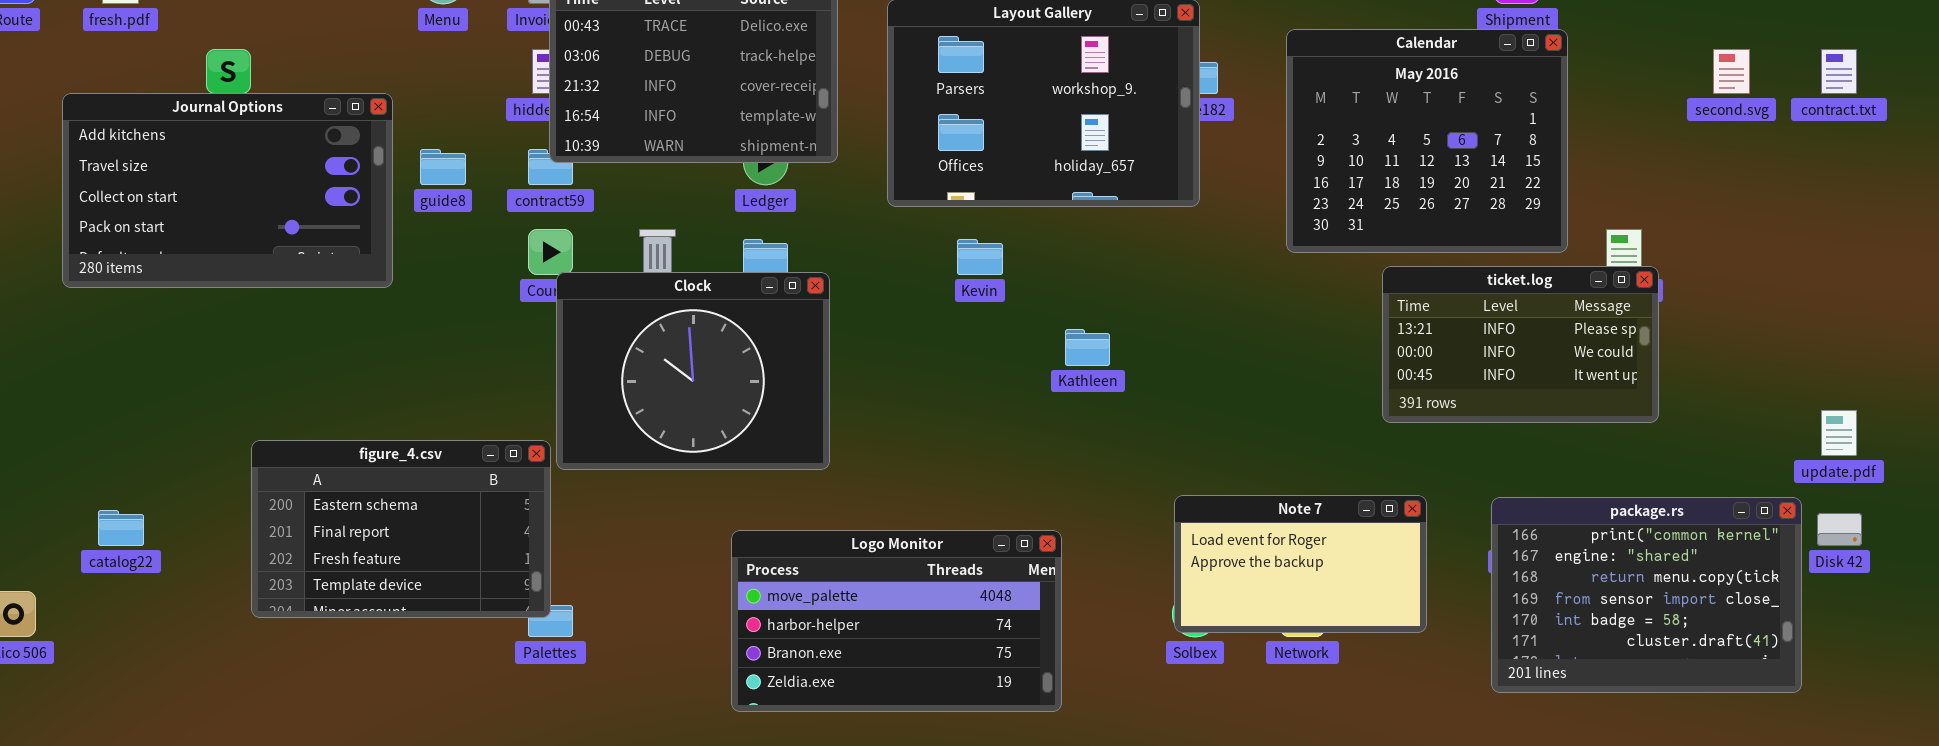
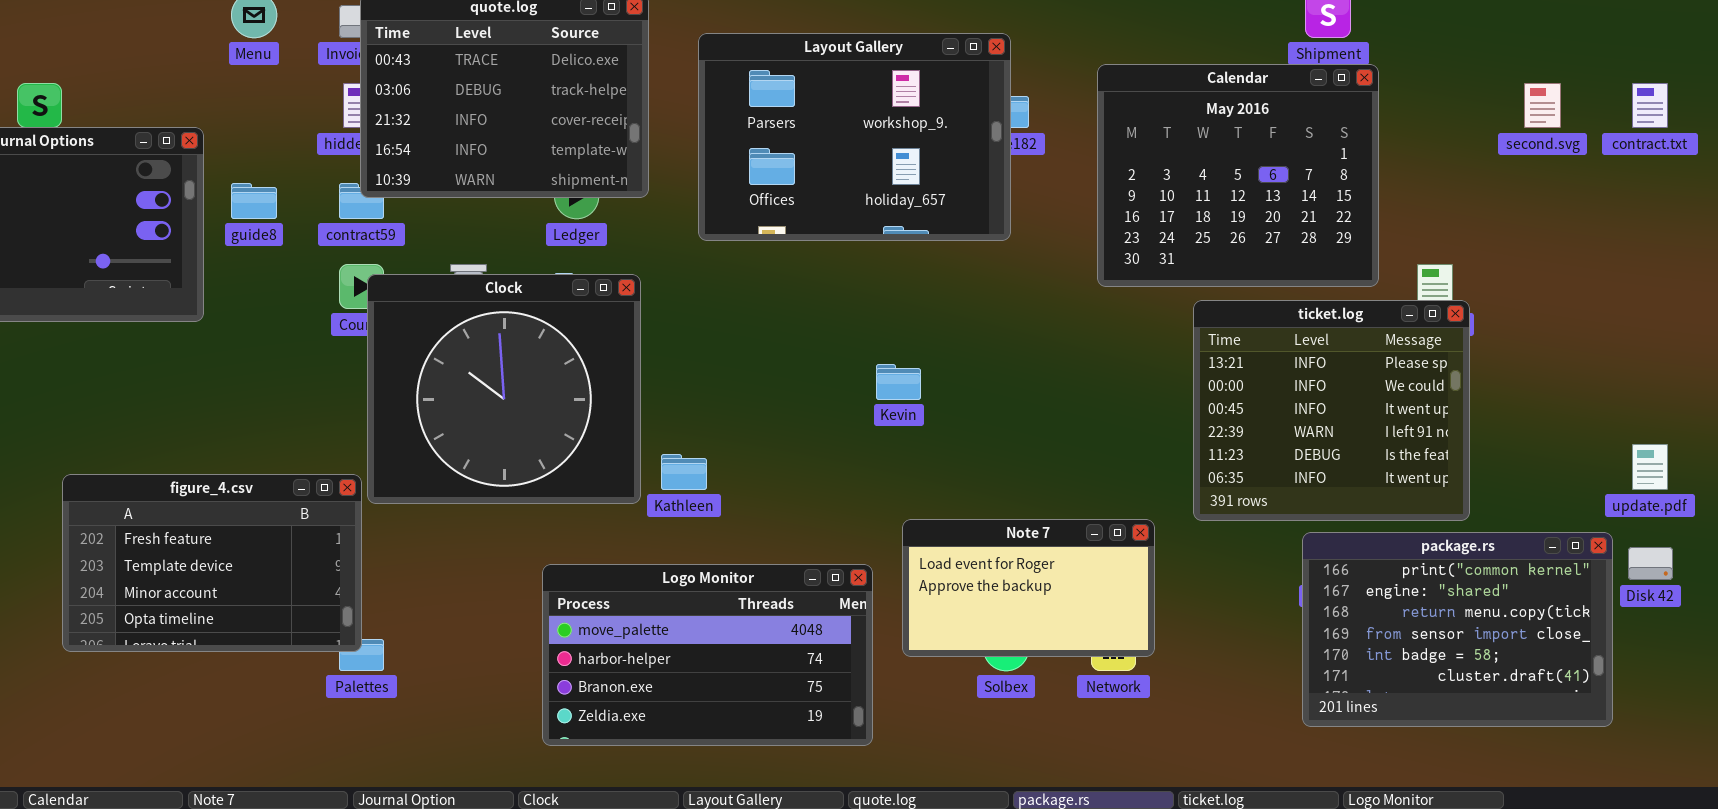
Kevin: [957,239,1003,275] -> [876,364,921,400], moved
ticket.log: [1382,266,1659,423] -> [1193,300,1470,521], resized
Clock: [556,272,830,470] -> [367,274,641,504], resized
Kathleen: [1065,329,1110,366] -> [661,454,707,490], moved
figure_4.csv: [251,440,551,618] -> [62,474,362,652], scrolled down 2 rows
Note 7: [1174,495,1427,633] -> [902,519,1155,657], moved

